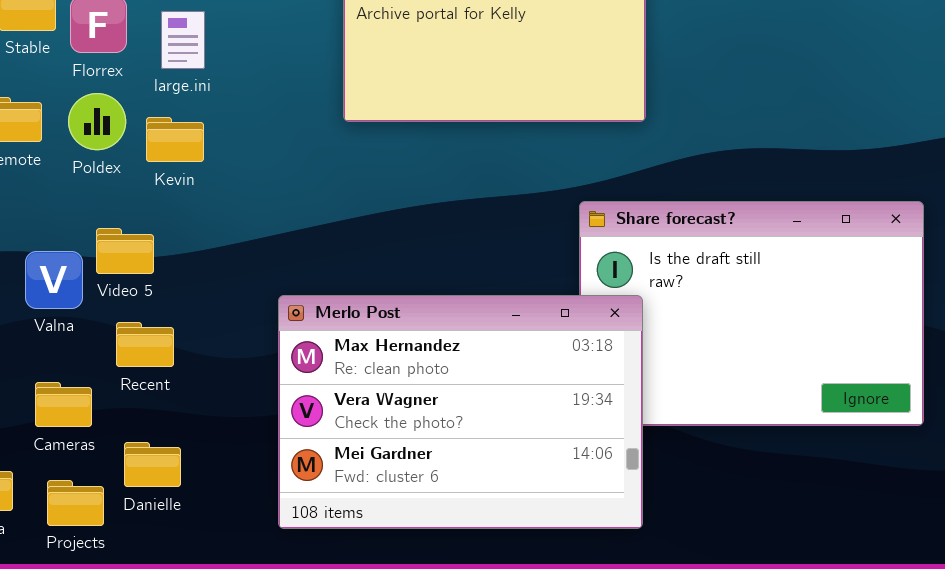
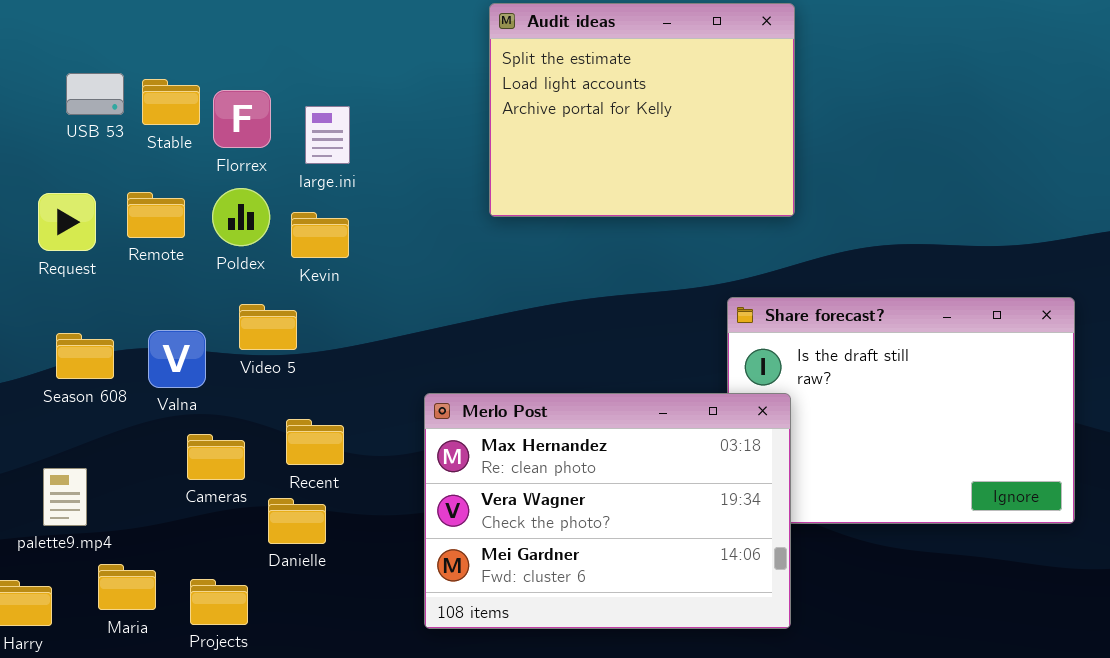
Video 5: [96,228,154,274] -> [239,304,297,350], moved
Valna: [25,251,83,309] -> [148,330,206,388], moved
Recent: [116,322,174,367] -> [286,419,344,465], moved
Cameras: [35,382,92,427] -> [187,434,245,480], moved
Danielle: [124,442,181,487] -> [268,498,326,544], moved

